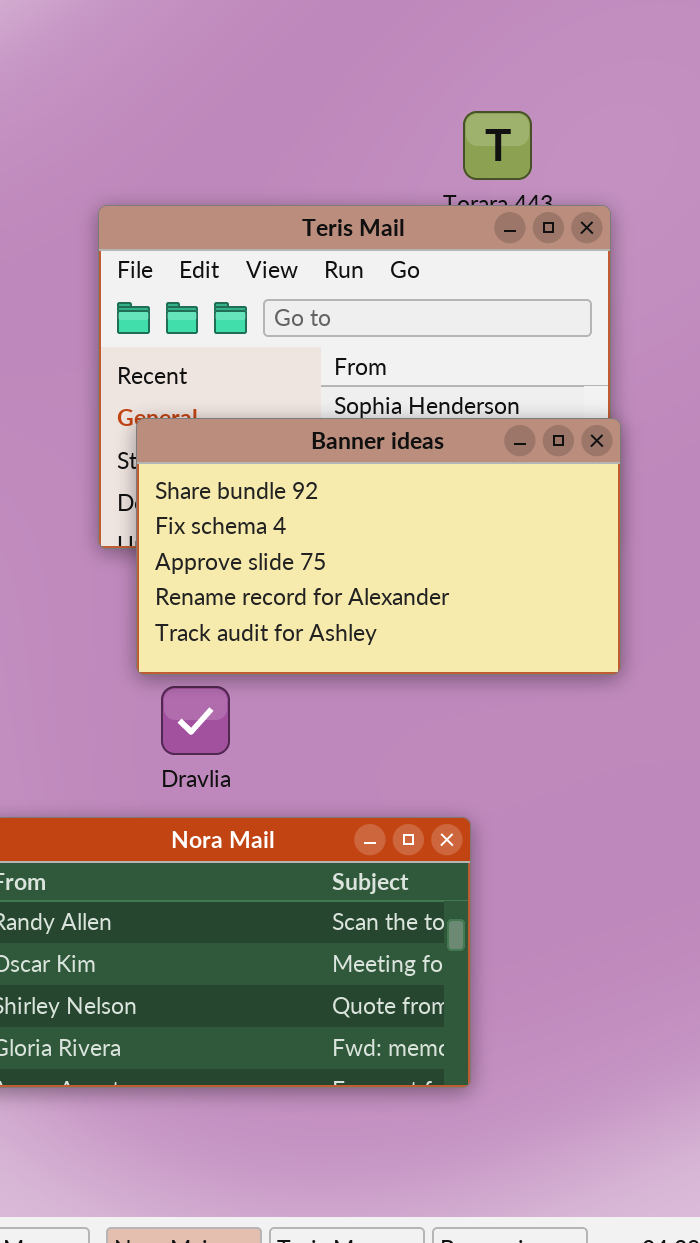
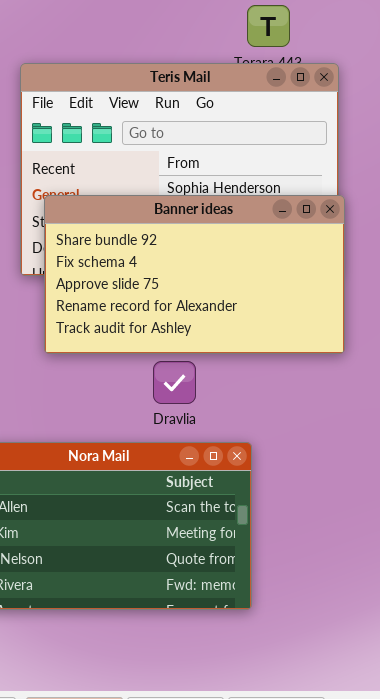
Dravlia: [161,686,230,755] -> [153,361,196,404], moved

